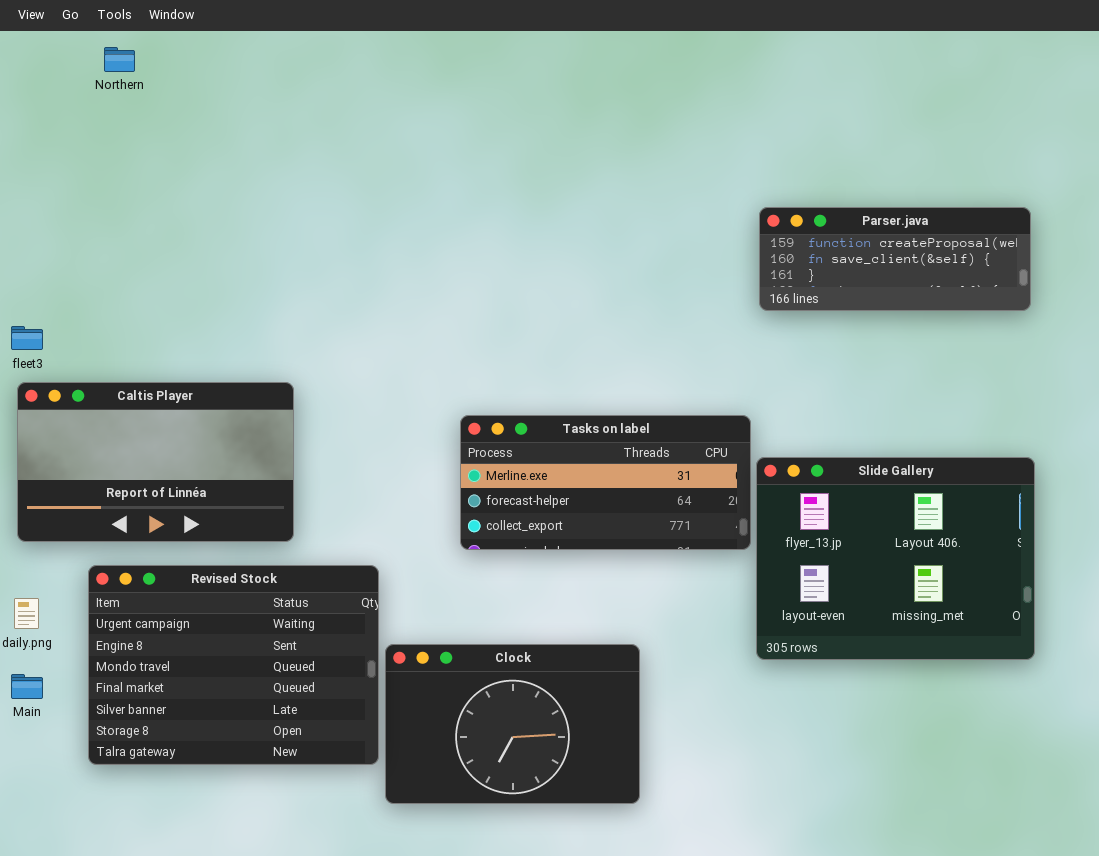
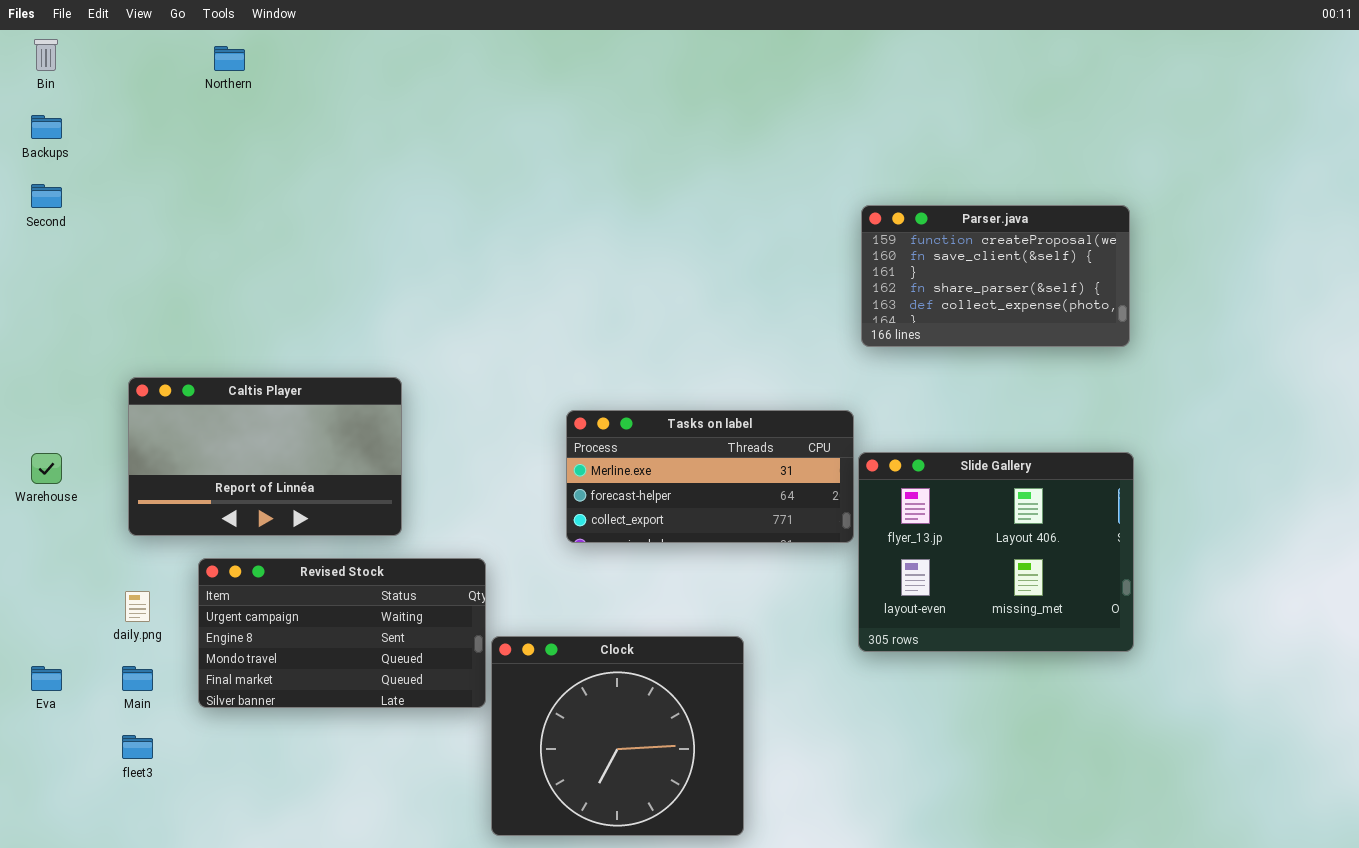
Parser.java: [759,207,1031,311] -> [861,205,1130,347], resized
fleet3: [11,326,43,350] -> [122,735,153,759], moved
Revised Stock: [88,565,379,765] -> [198,558,486,708], resized
Clock: [385,644,640,804] -> [491,636,744,836], resized

